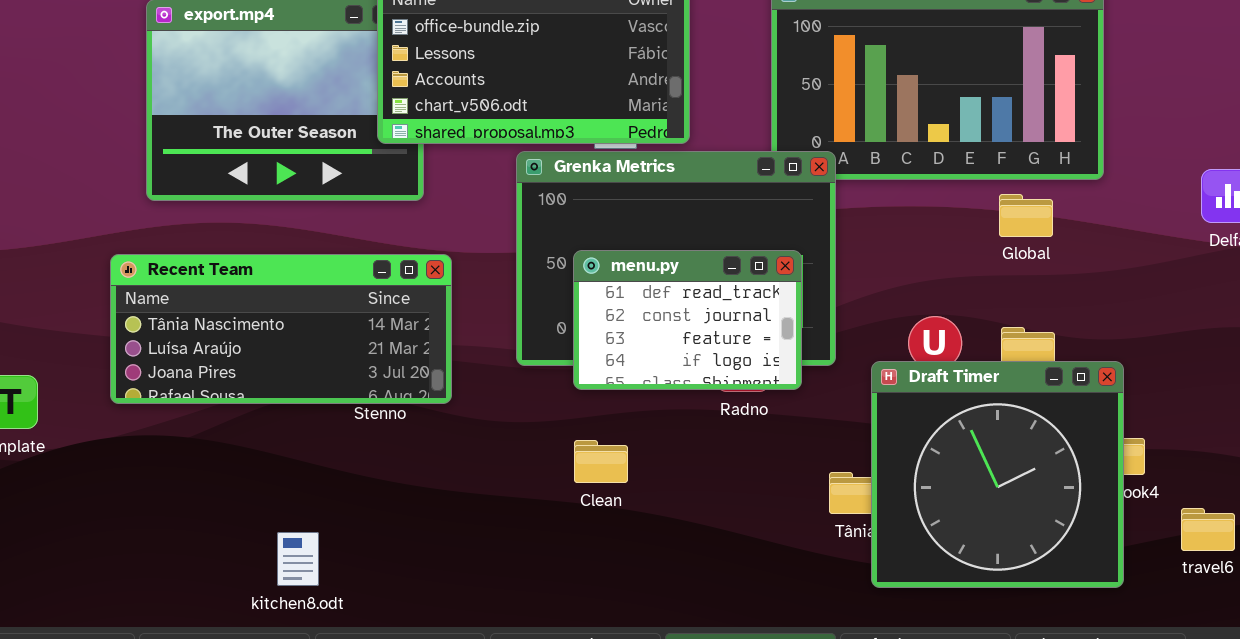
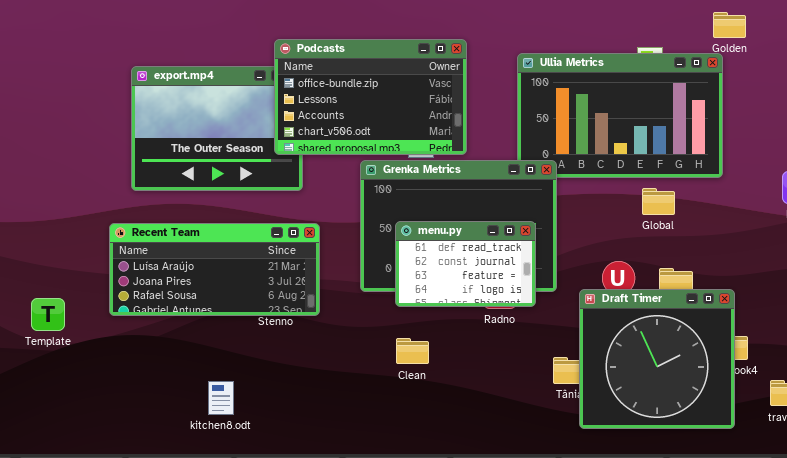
Global: [999,194,1053,237] -> [642,188,675,215], moved
Recent Team: [110,254,452,404] -> [109,223,320,316], scrolled down 1 row
kitchen8.odt: [277,532,319,586] -> [208,381,234,415], moved

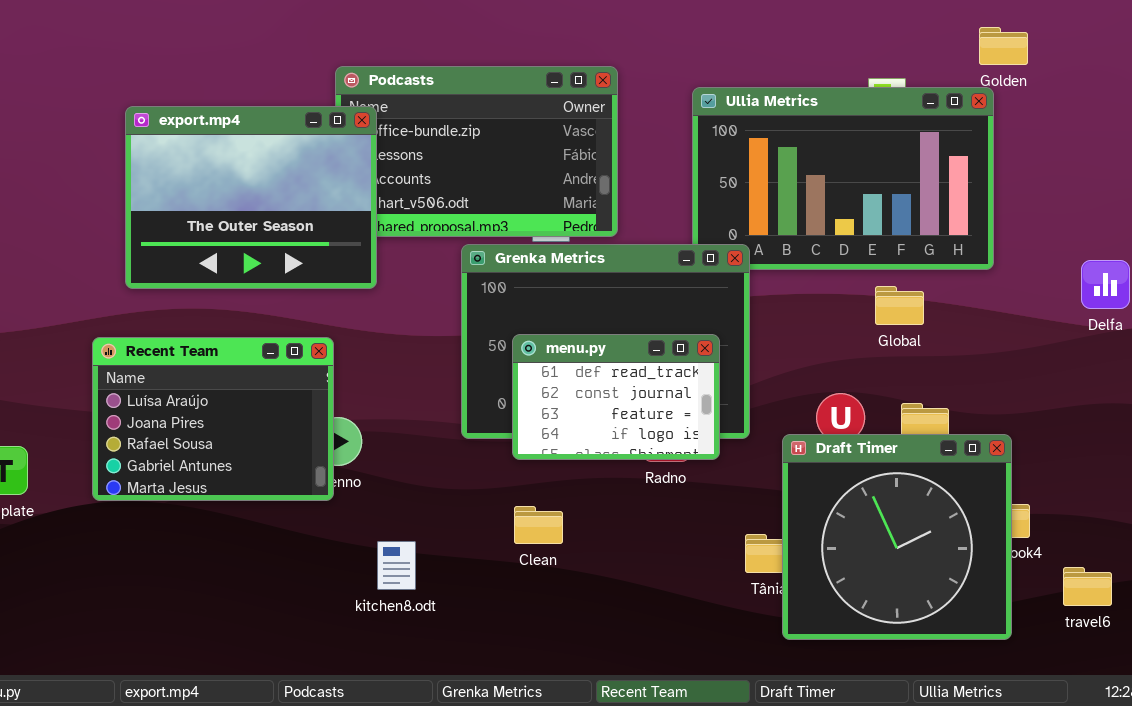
export.mp4: [131,66,303,191] -> [125,106,377,289], raised
Recent Team: [109,223,320,316] -> [92,337,334,501], resized
kitchen8.odt: [208,381,234,415] -> [377,541,416,590], moved

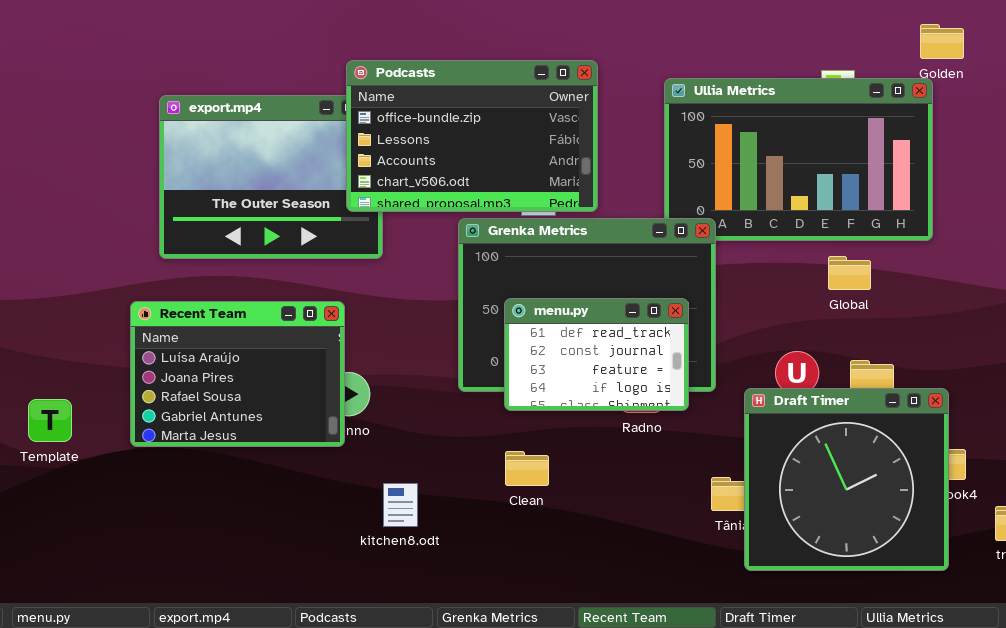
Podcasts: [335,66,618,237] -> [346,60,598,212], raised

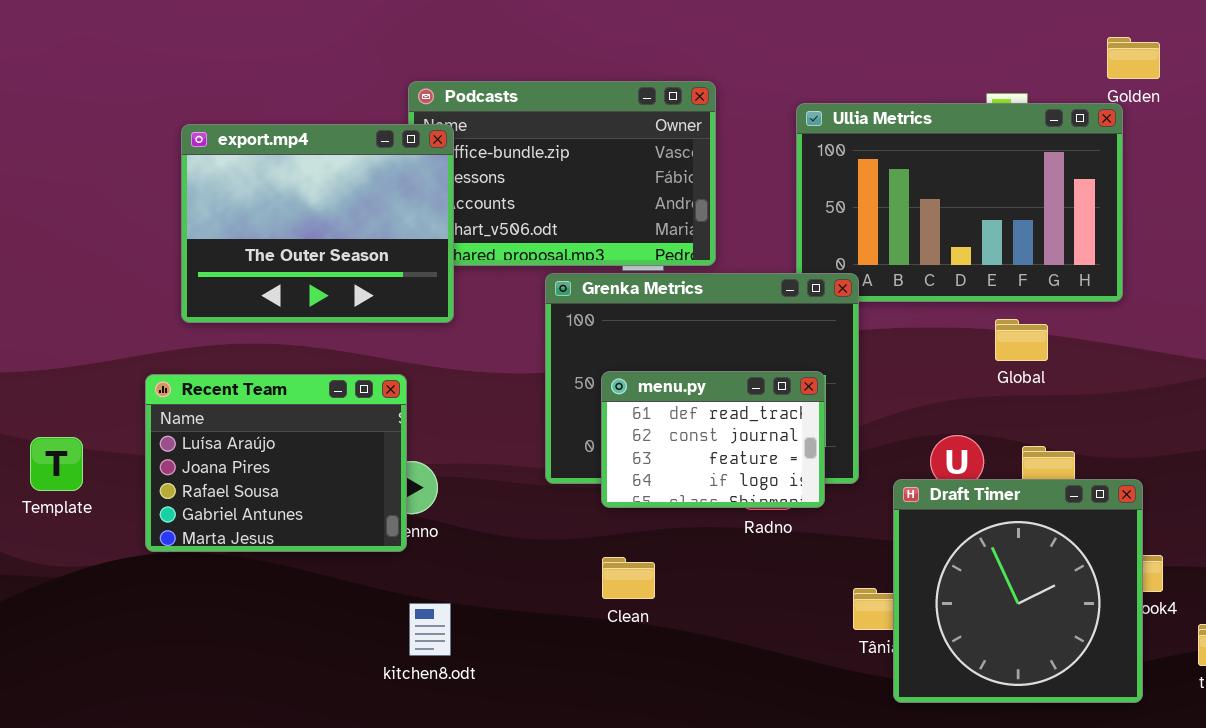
export.mp4: [159,95,383,259] -> [181,124,454,323], raised
Template: [28,399,72,442] -> [30,437,83,491], moved
kitchen8.odt: [383,483,418,527] -> [409,603,451,656], moved

